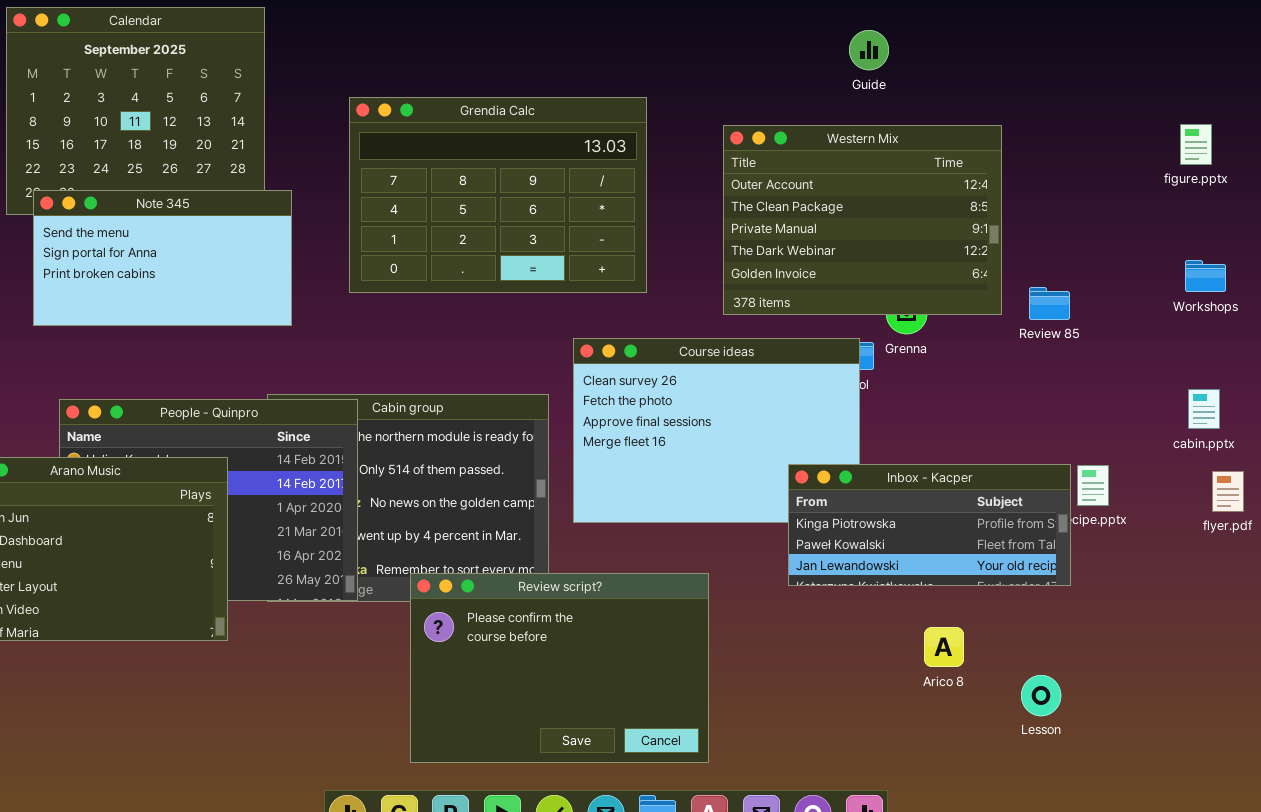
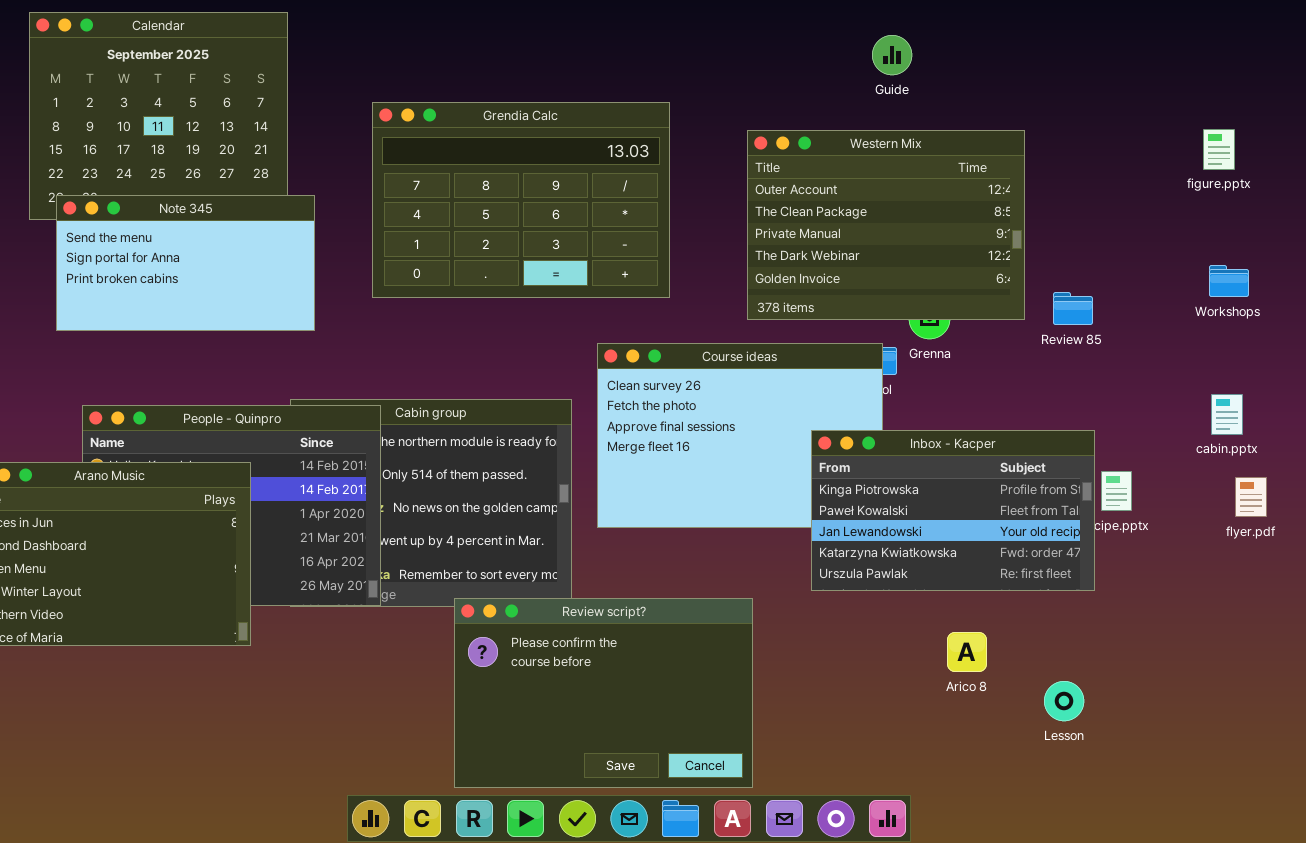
Inbox - Kacper: [788,464,1071,586] -> [811,430,1095,591], resized
Review script?: [410,573,709,763] -> [454,598,753,788], moved

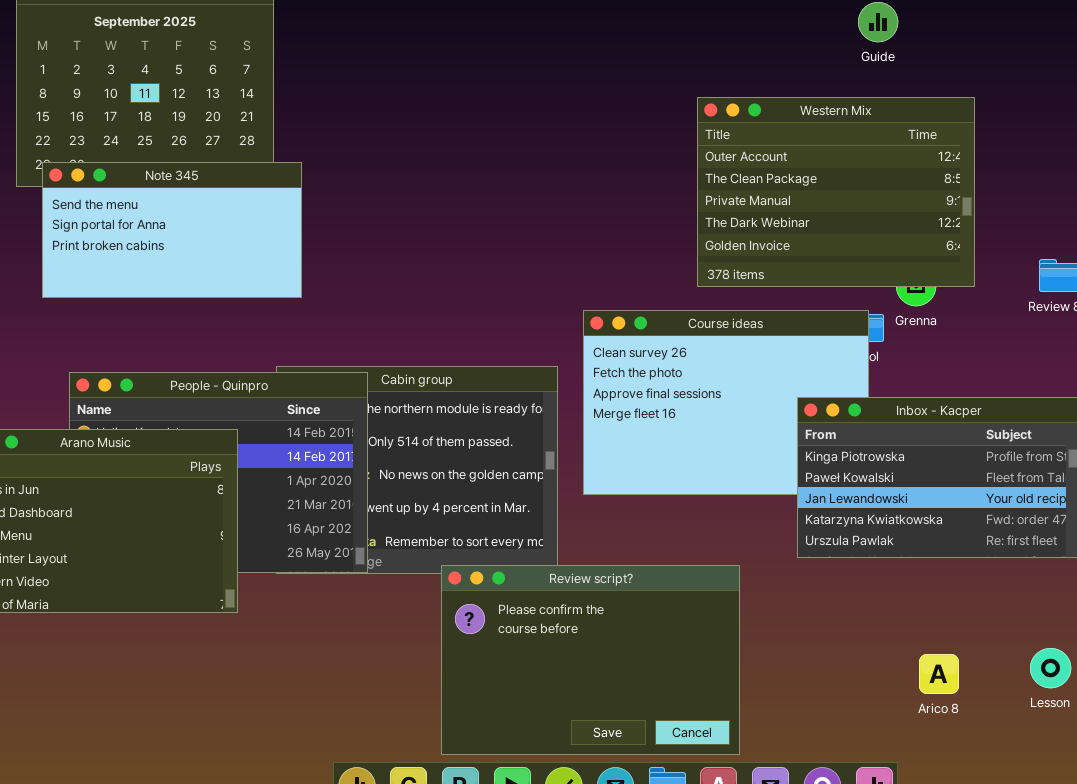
Grendia Calc: [372,102,670,298] -> none, closed
Western Mix: [747,130,1025,320] -> [697,97,975,287], moved
Arico 8: [947,632,987,672] -> [919,654,959,694], moved

